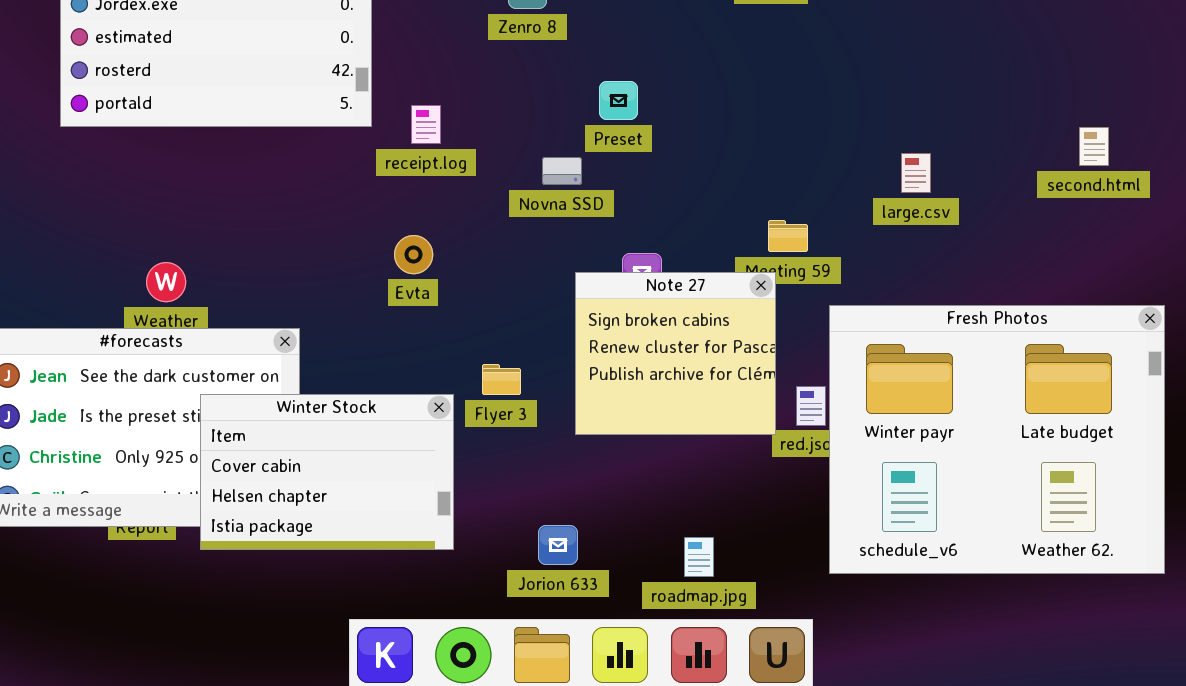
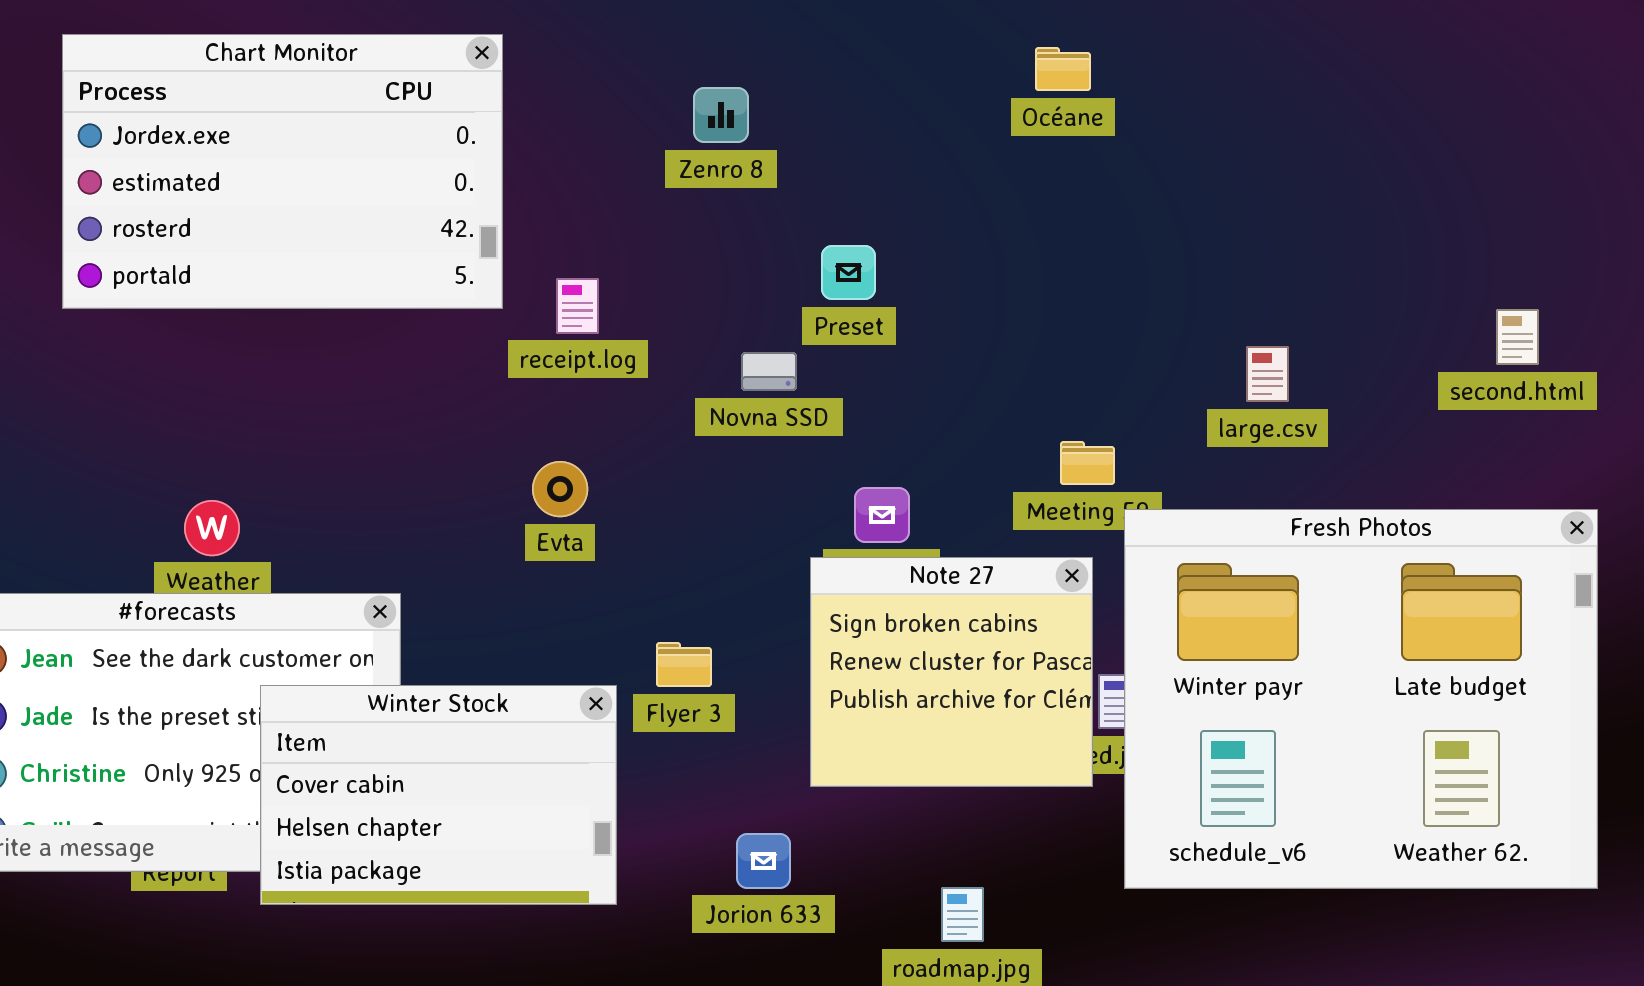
Note 27: [575,272,776,435] -> [810,557,1093,787], moved
Fresh Photos: [829,305,1165,574] -> [1124,509,1598,889], moved
Jorion 633: [538,525,578,565] -> [736,833,791,889], moved

